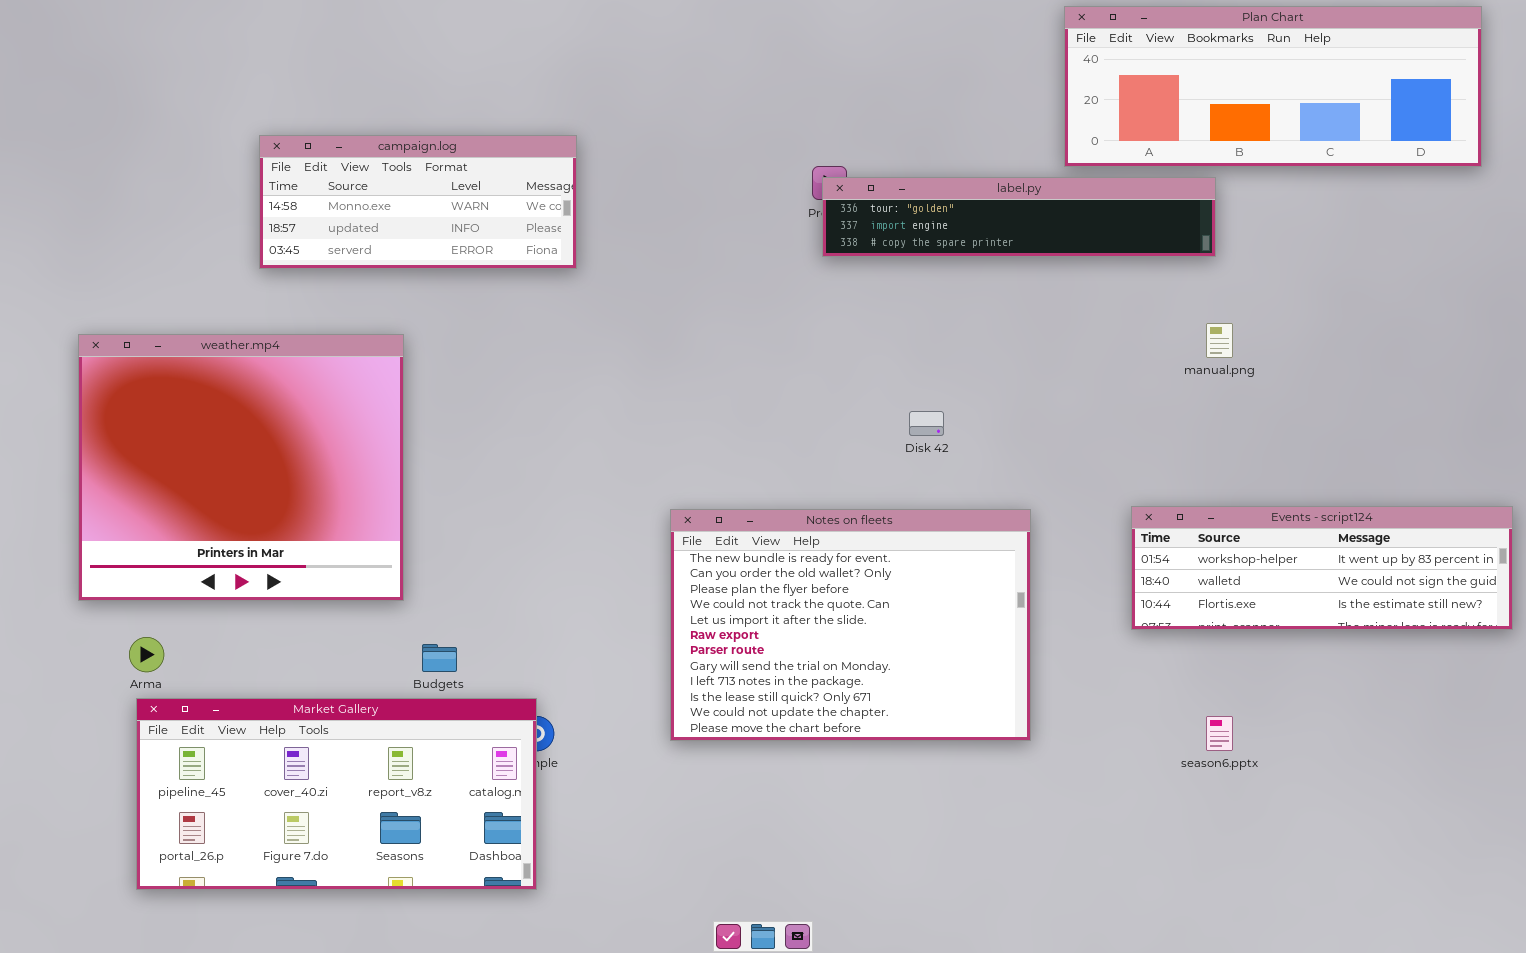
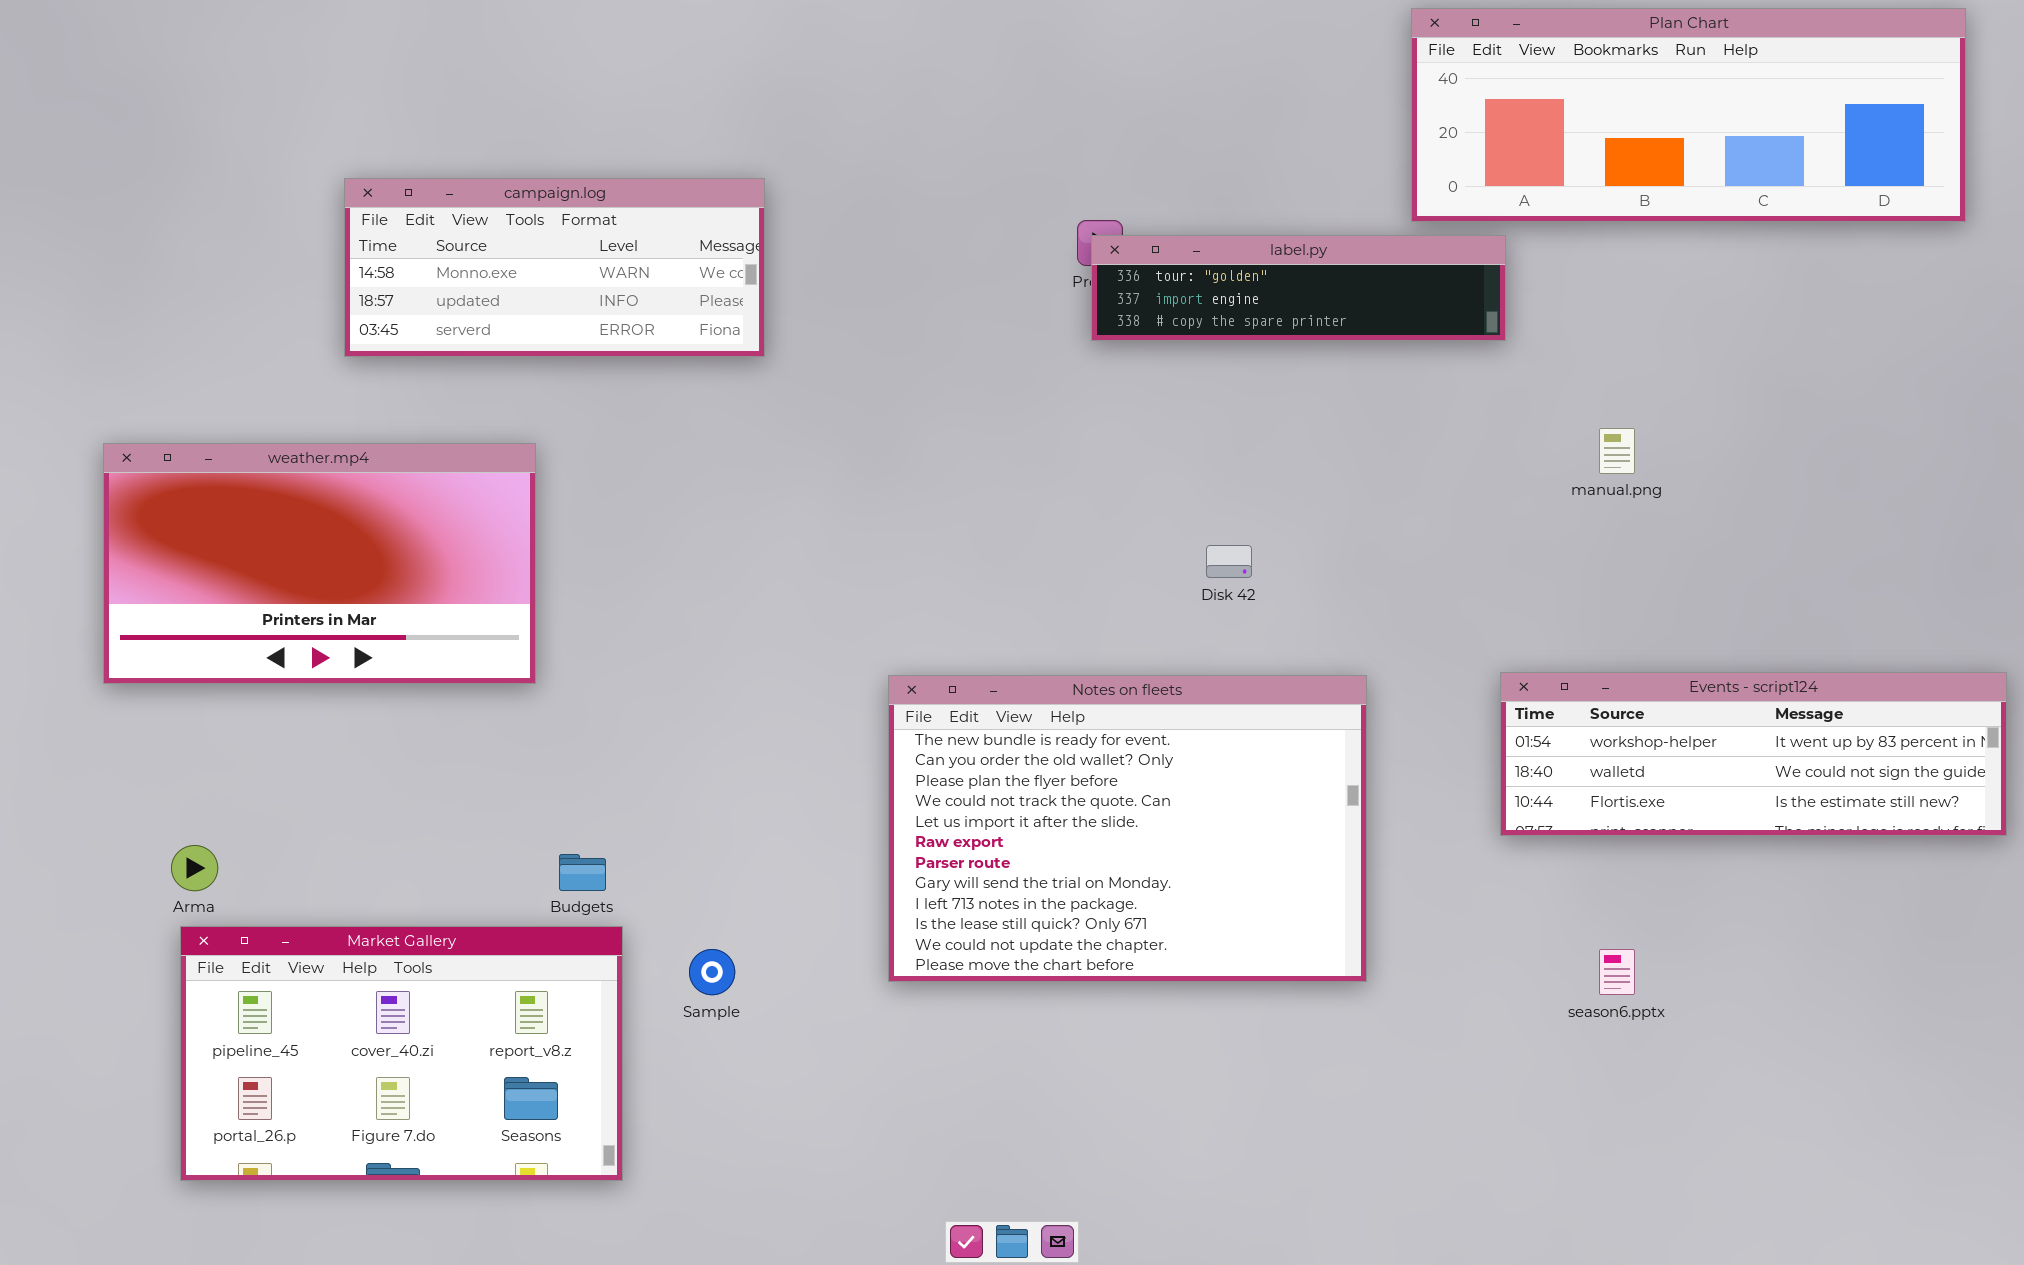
label.py: [822,177,1216,257] -> [1091,235,1506,341], resized
weather.mp4: [78,334,404,601] -> [103,443,536,684], resized
Market Gallery: [136,698,537,890] -> [180,926,623,1181], resized

